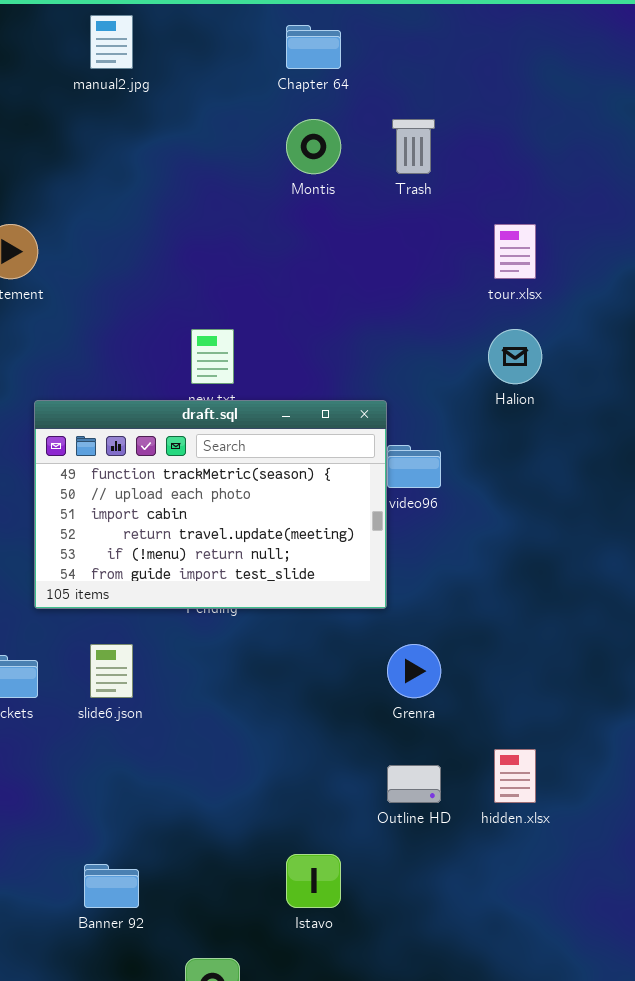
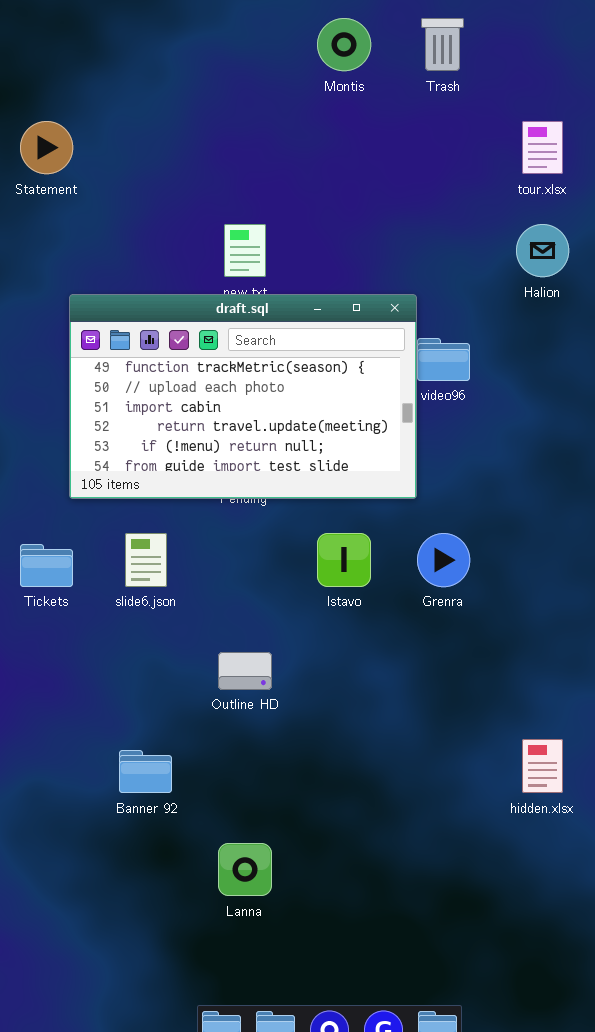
hidden.xlsx: [494,749,536,803] -> [522,739,563,793], moved
Outline HD: [387,765,441,803] -> [218,652,272,690], moved
Istavo: [286,854,341,908] -> [317,533,371,587], moved

